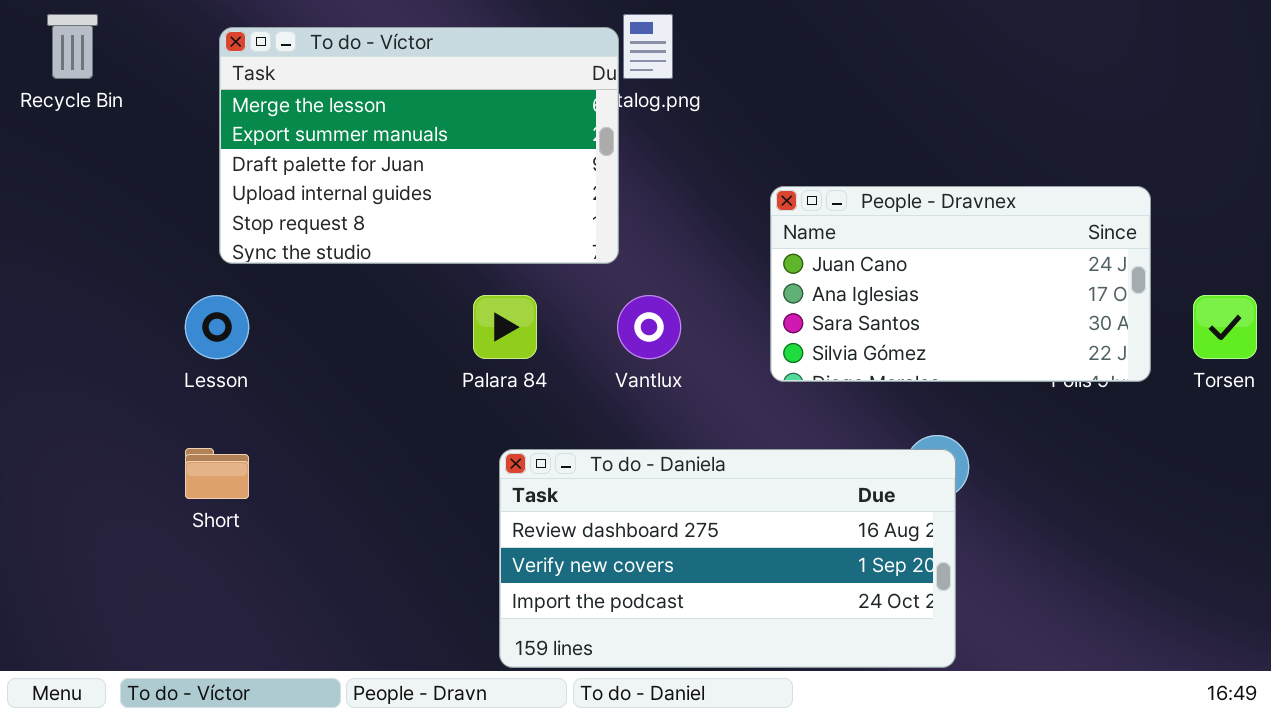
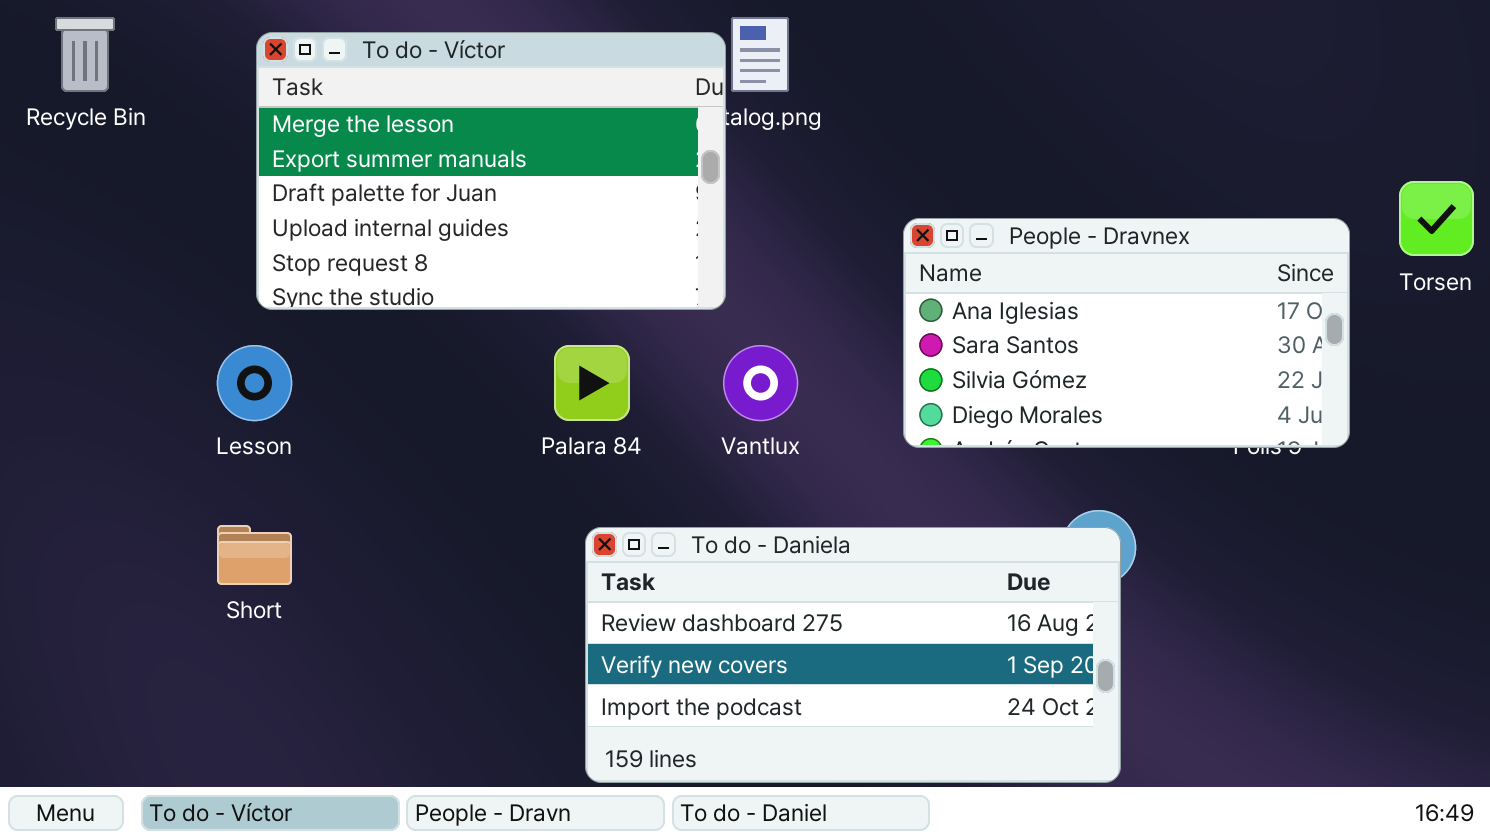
People - Dravnex: [770,186,1151,382] -> [903,218,1350,448], scrolled down 1 row
Torsen: [1193,295,1257,359] -> [1399,181,1474,256], moved

